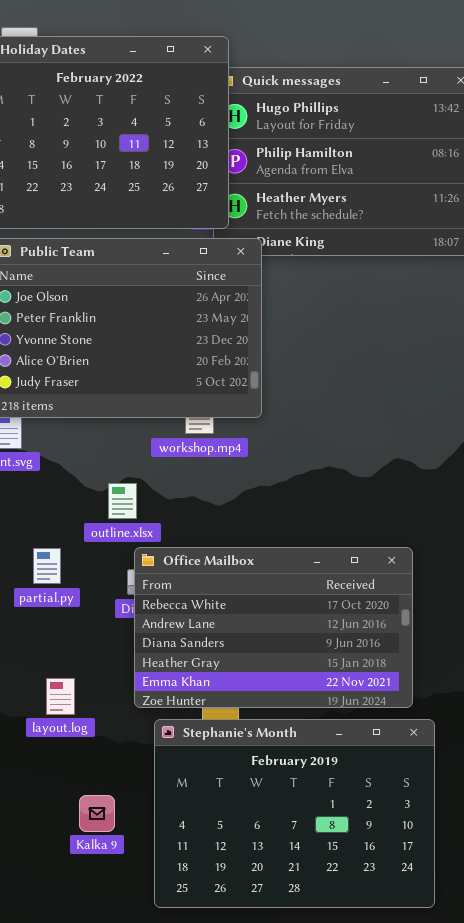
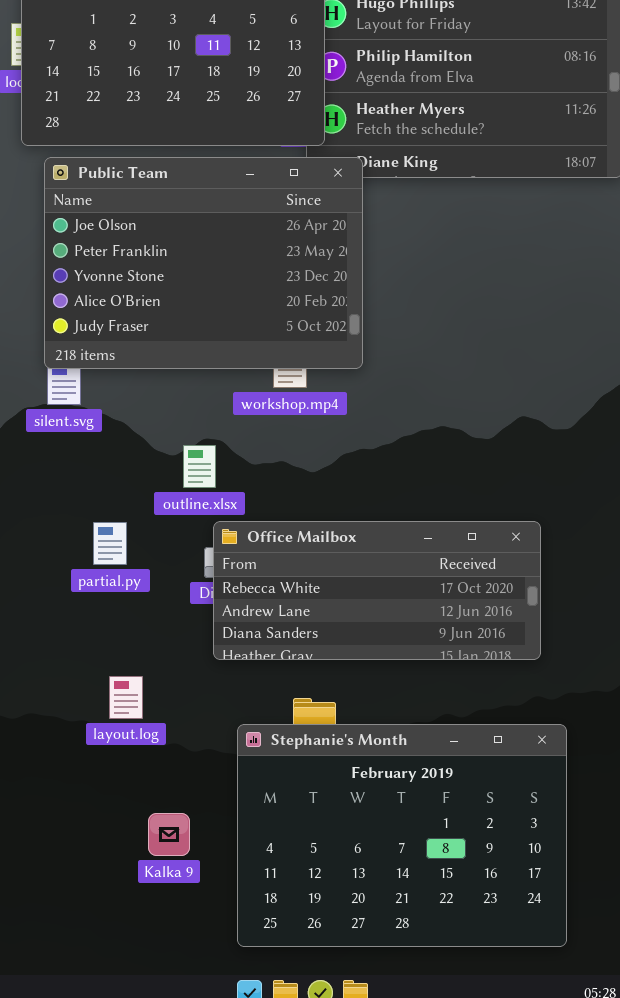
Office Mailbox: [134,547,413,708] -> [213,521,541,660], resized

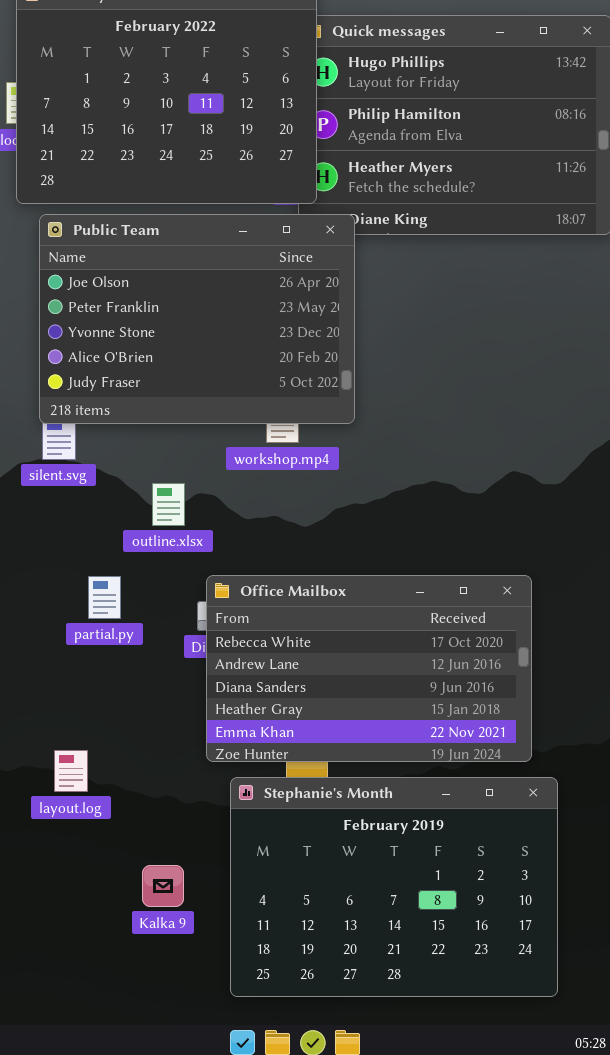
outline.xlsx: [183,445,216,488] -> [152,483,185,526], moved
Office Mailbox: [213,521,541,660] -> [206,575,532,762], resized
layout.log: [109,676,143,719] -> [54,750,88,792], moved

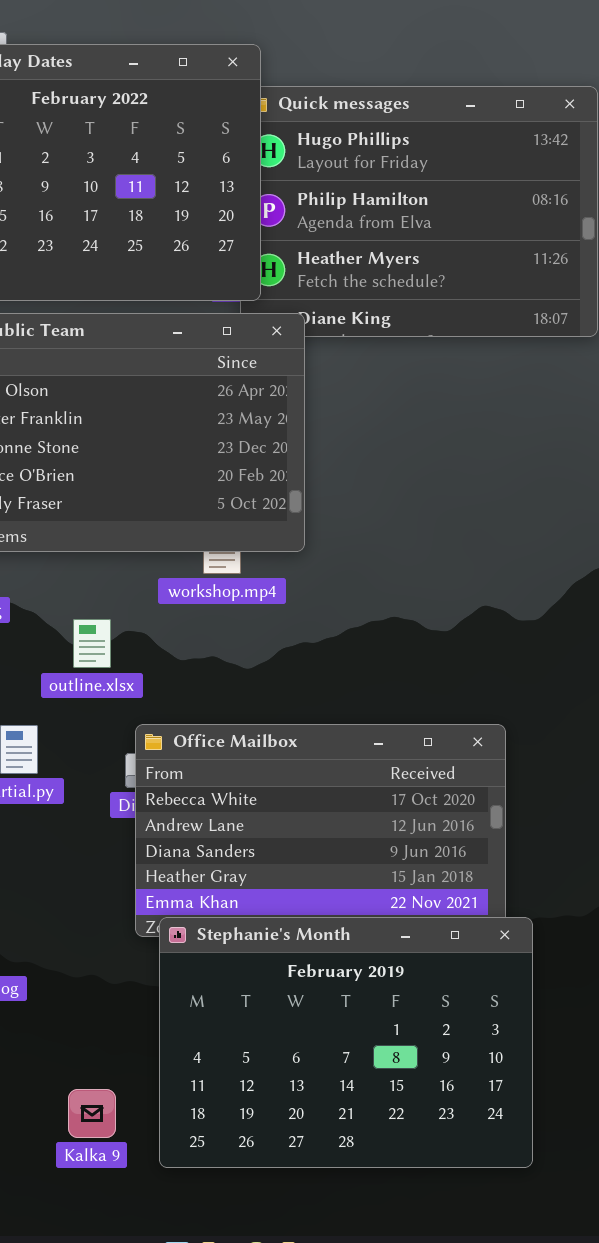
Stephanie's Month: [230,777,558,997] -> [159,917,533,1168], moved
Kalka 9: [142,865,184,907] -> [68,1089,116,1138], moved

